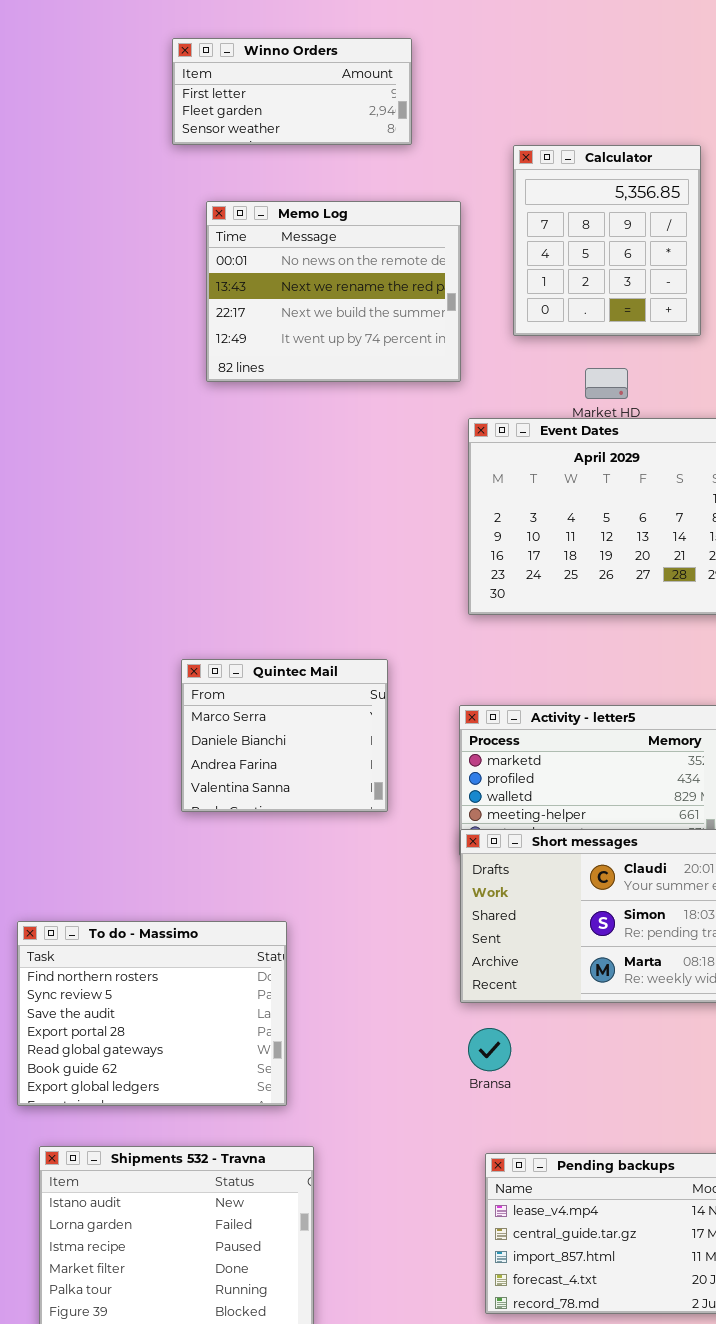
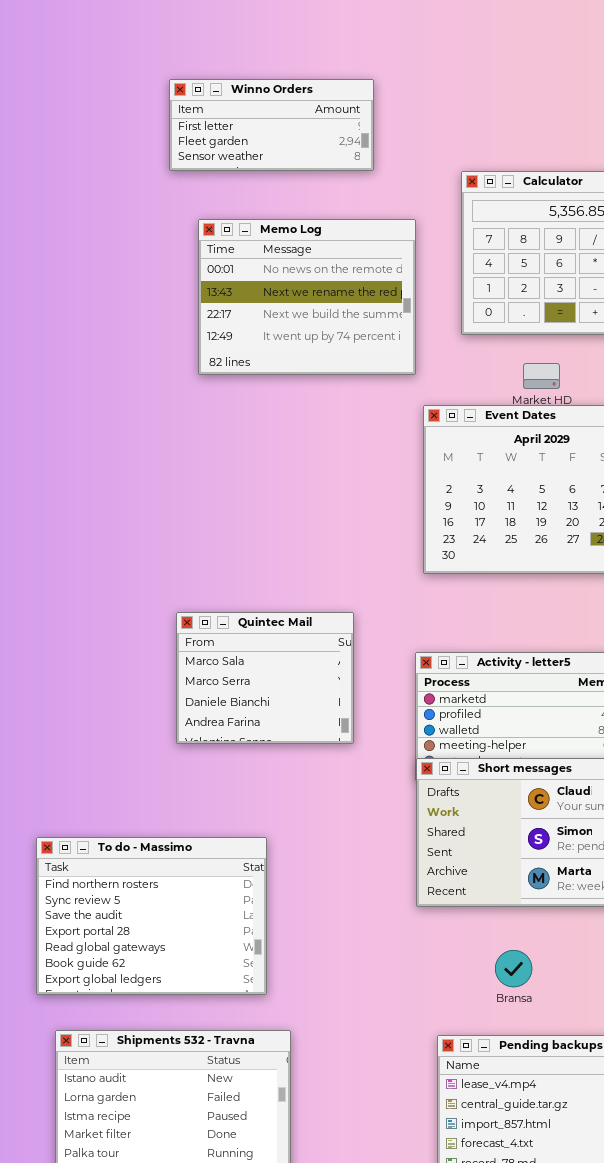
Quintec Mail: [181,659,388,812] -> [176,612,354,744], scrolled up 1 row
Bransa: [468,1028,511,1071] -> [495,950,532,987], moved

